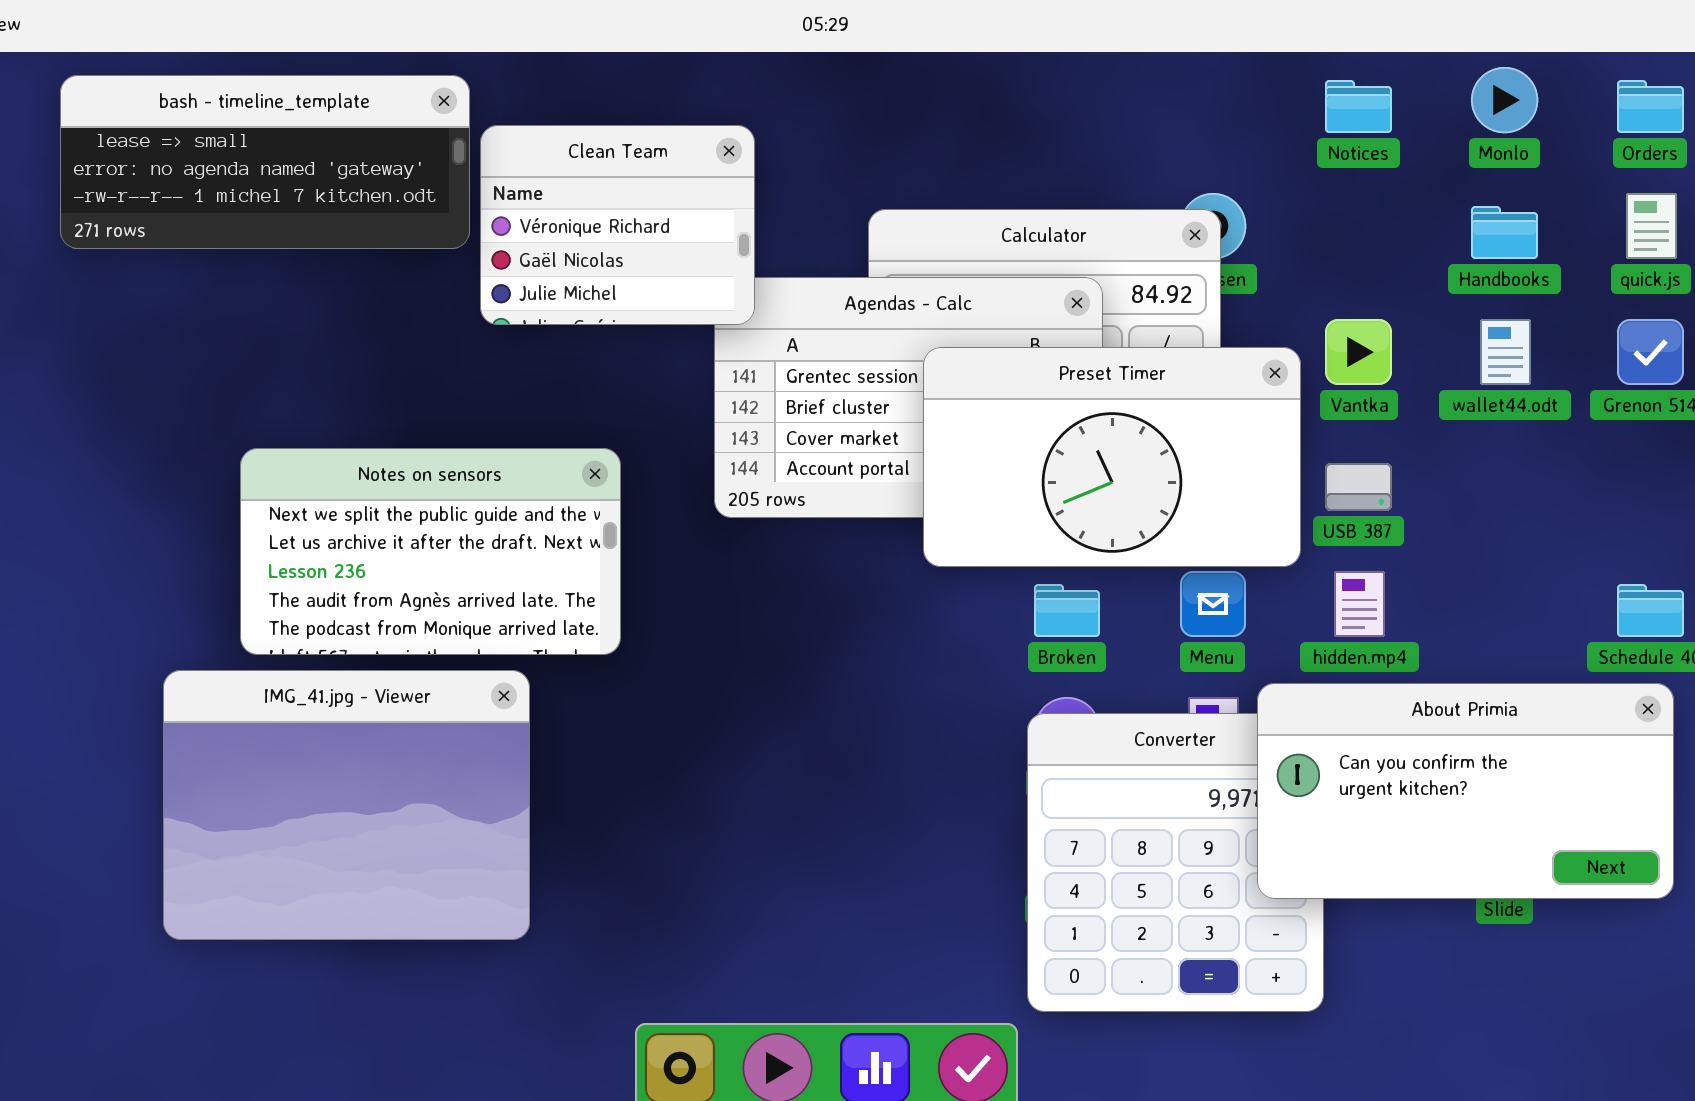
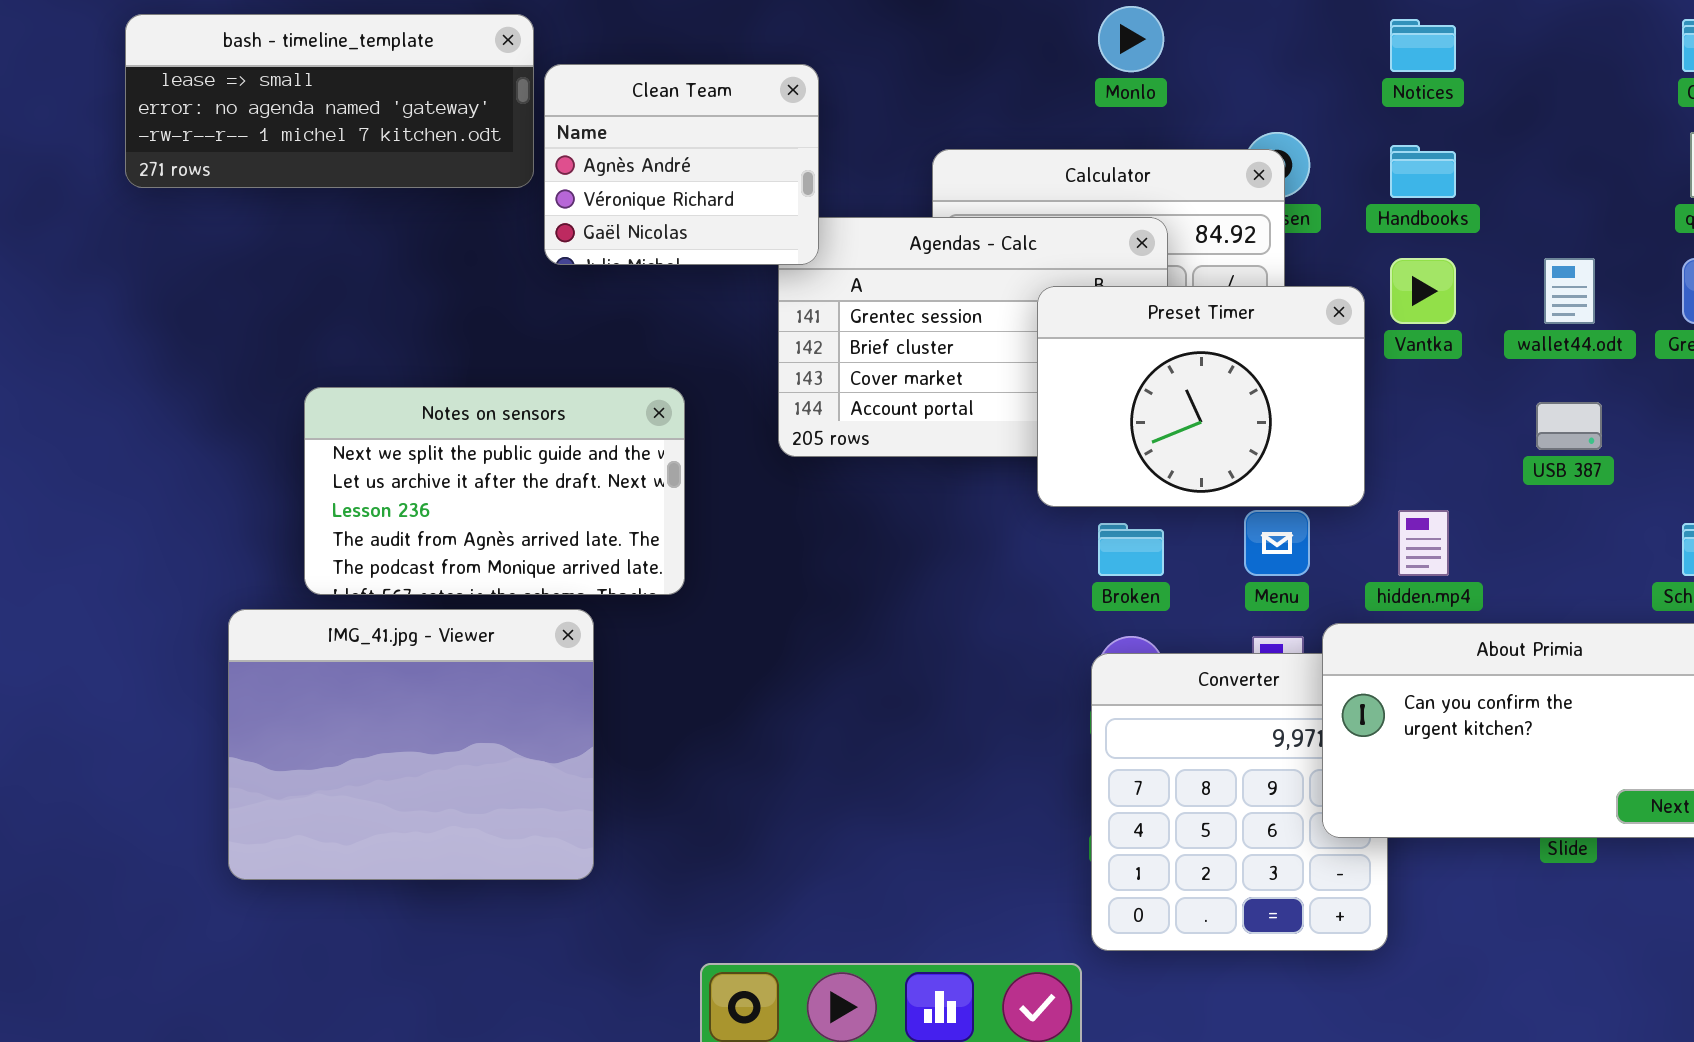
Monlo: [1471,67,1538,133] -> [1098,6,1164,72], moved
Clean Team: [480,125,755,325] -> [544,64,819,265], scrolled up 1 row
Handbooks: [1471,206,1538,259] -> [1390,145,1456,198], moved
Preset Timer: [923,347,1301,567] -> [1037,286,1365,507], resized
USB 387: [1325,463,1392,511] -> [1536,402,1602,450], moved

